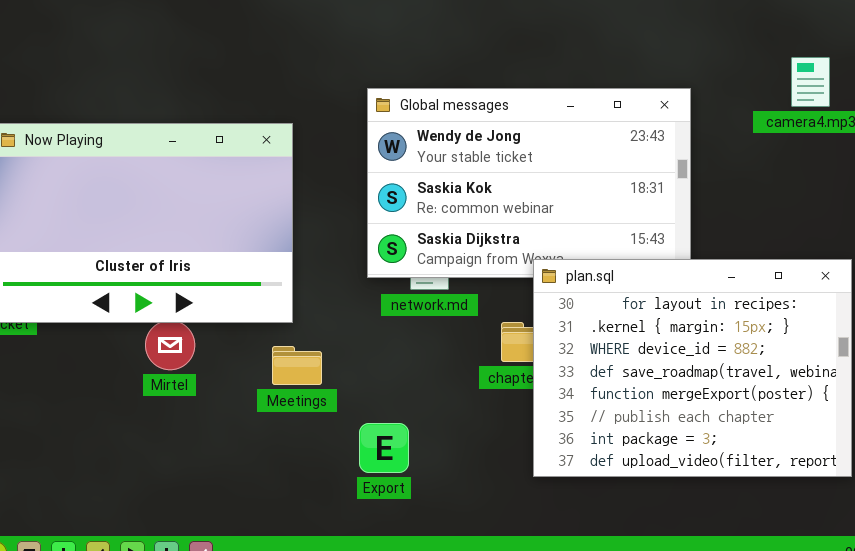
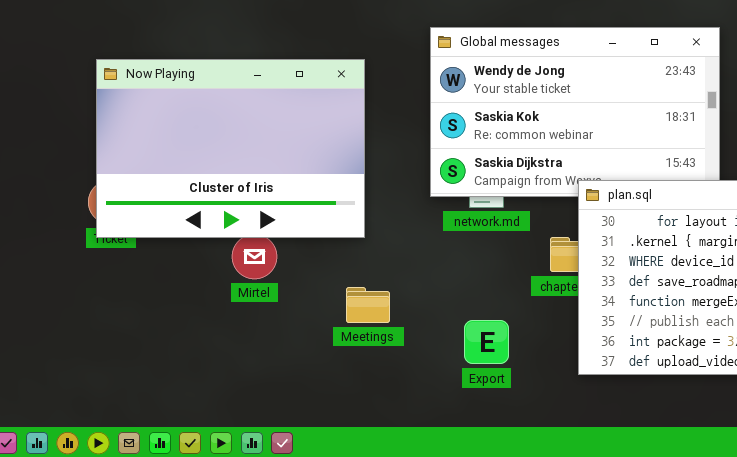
Meetings: [272,346,322,385] -> [346,287,390,323], moved
Export: [359,423,409,473] -> [464,320,509,364], moved

